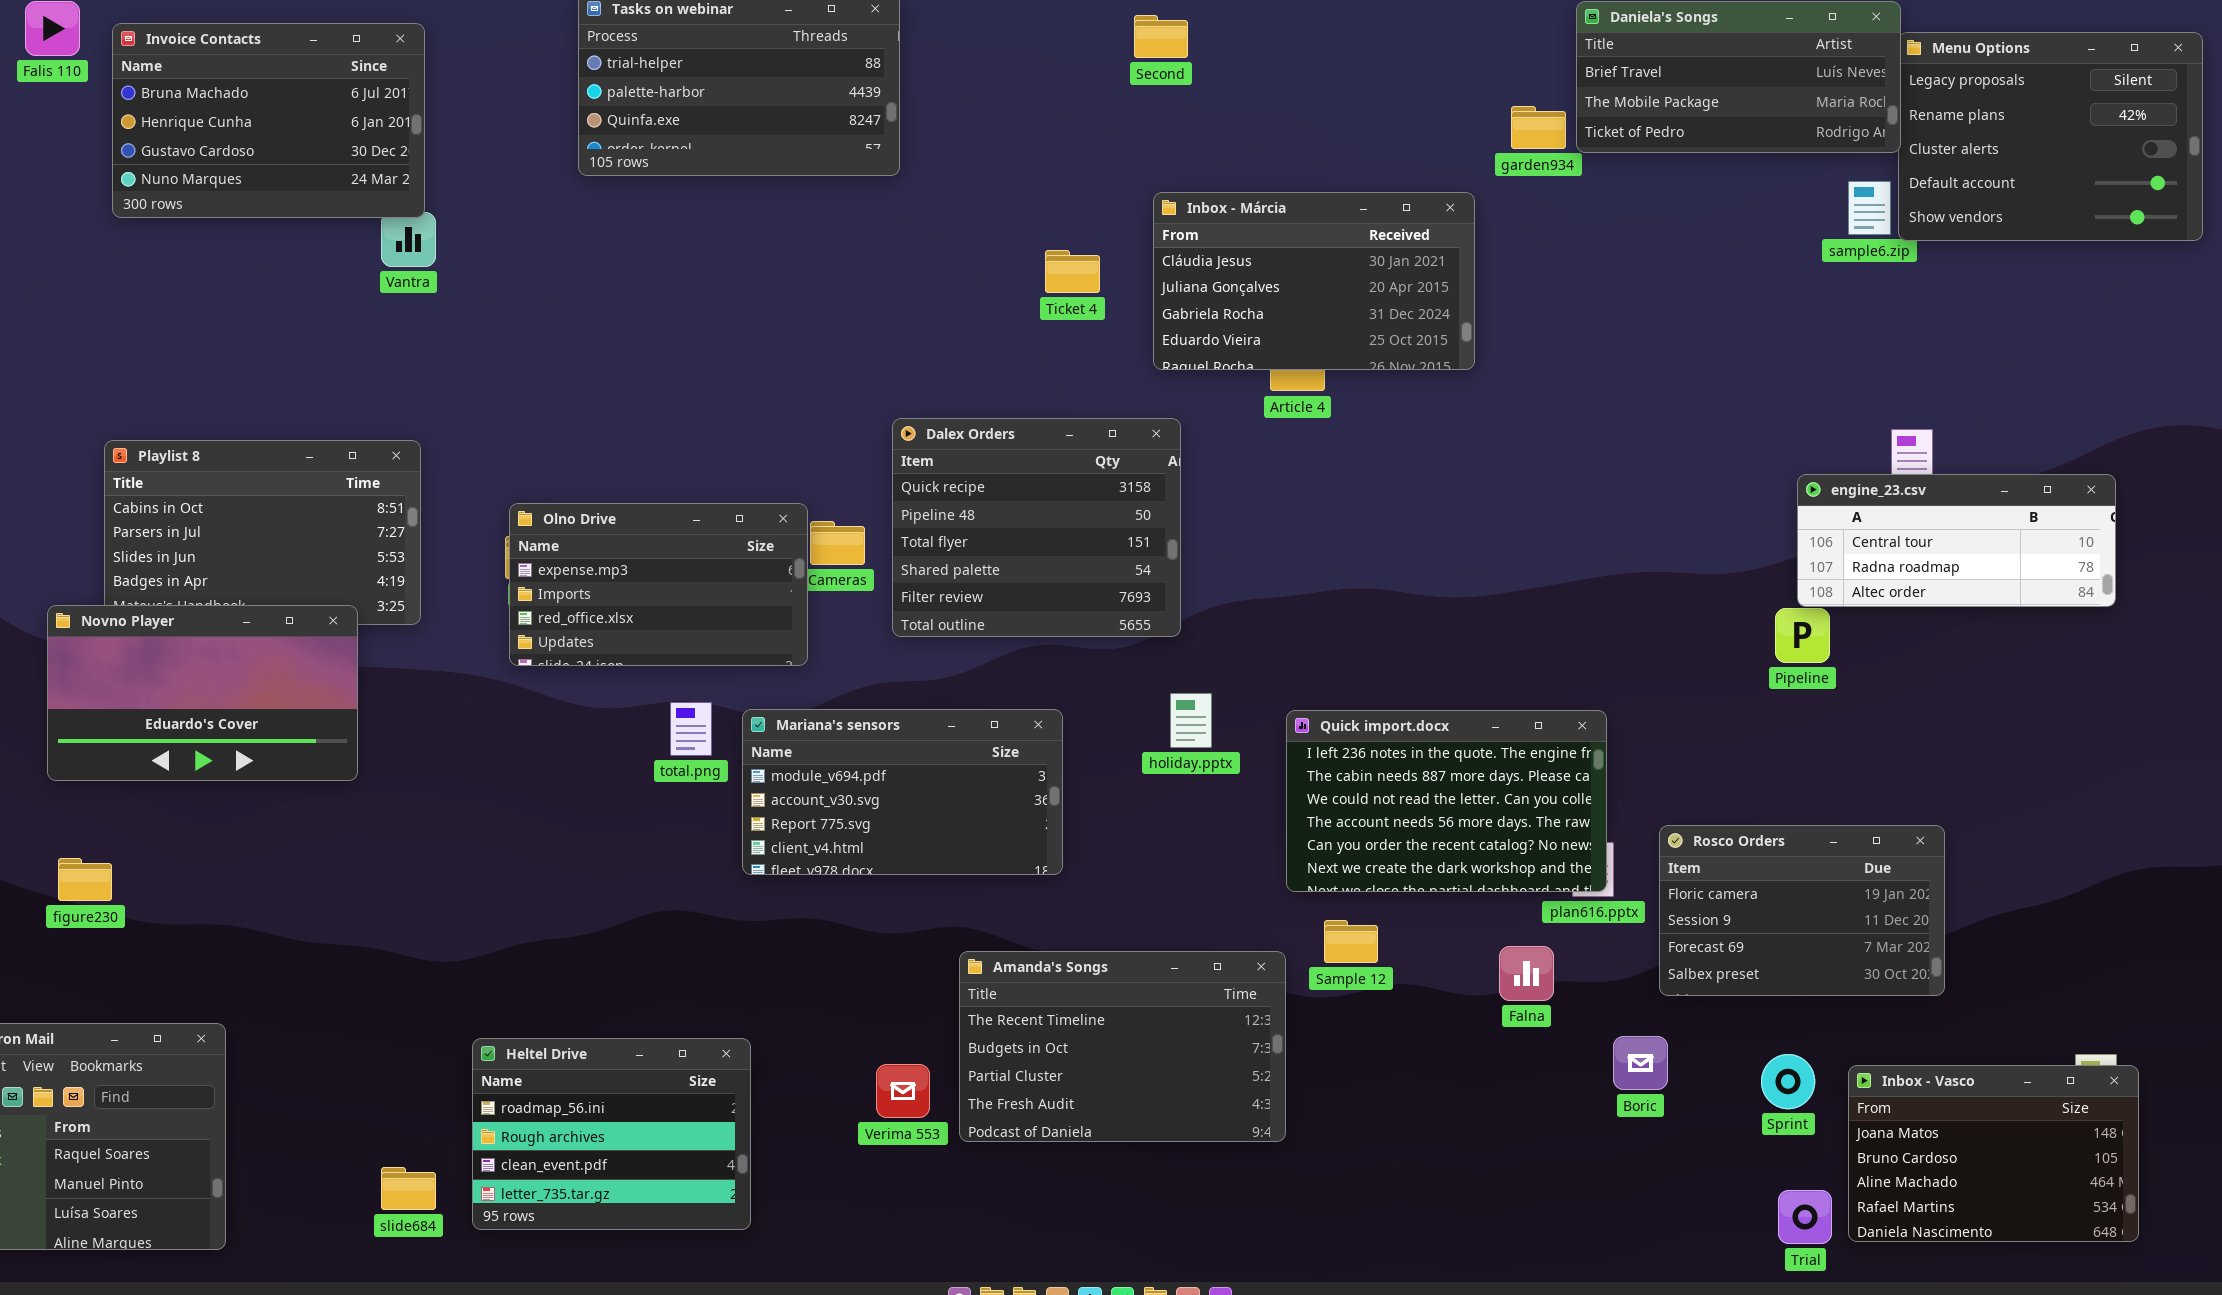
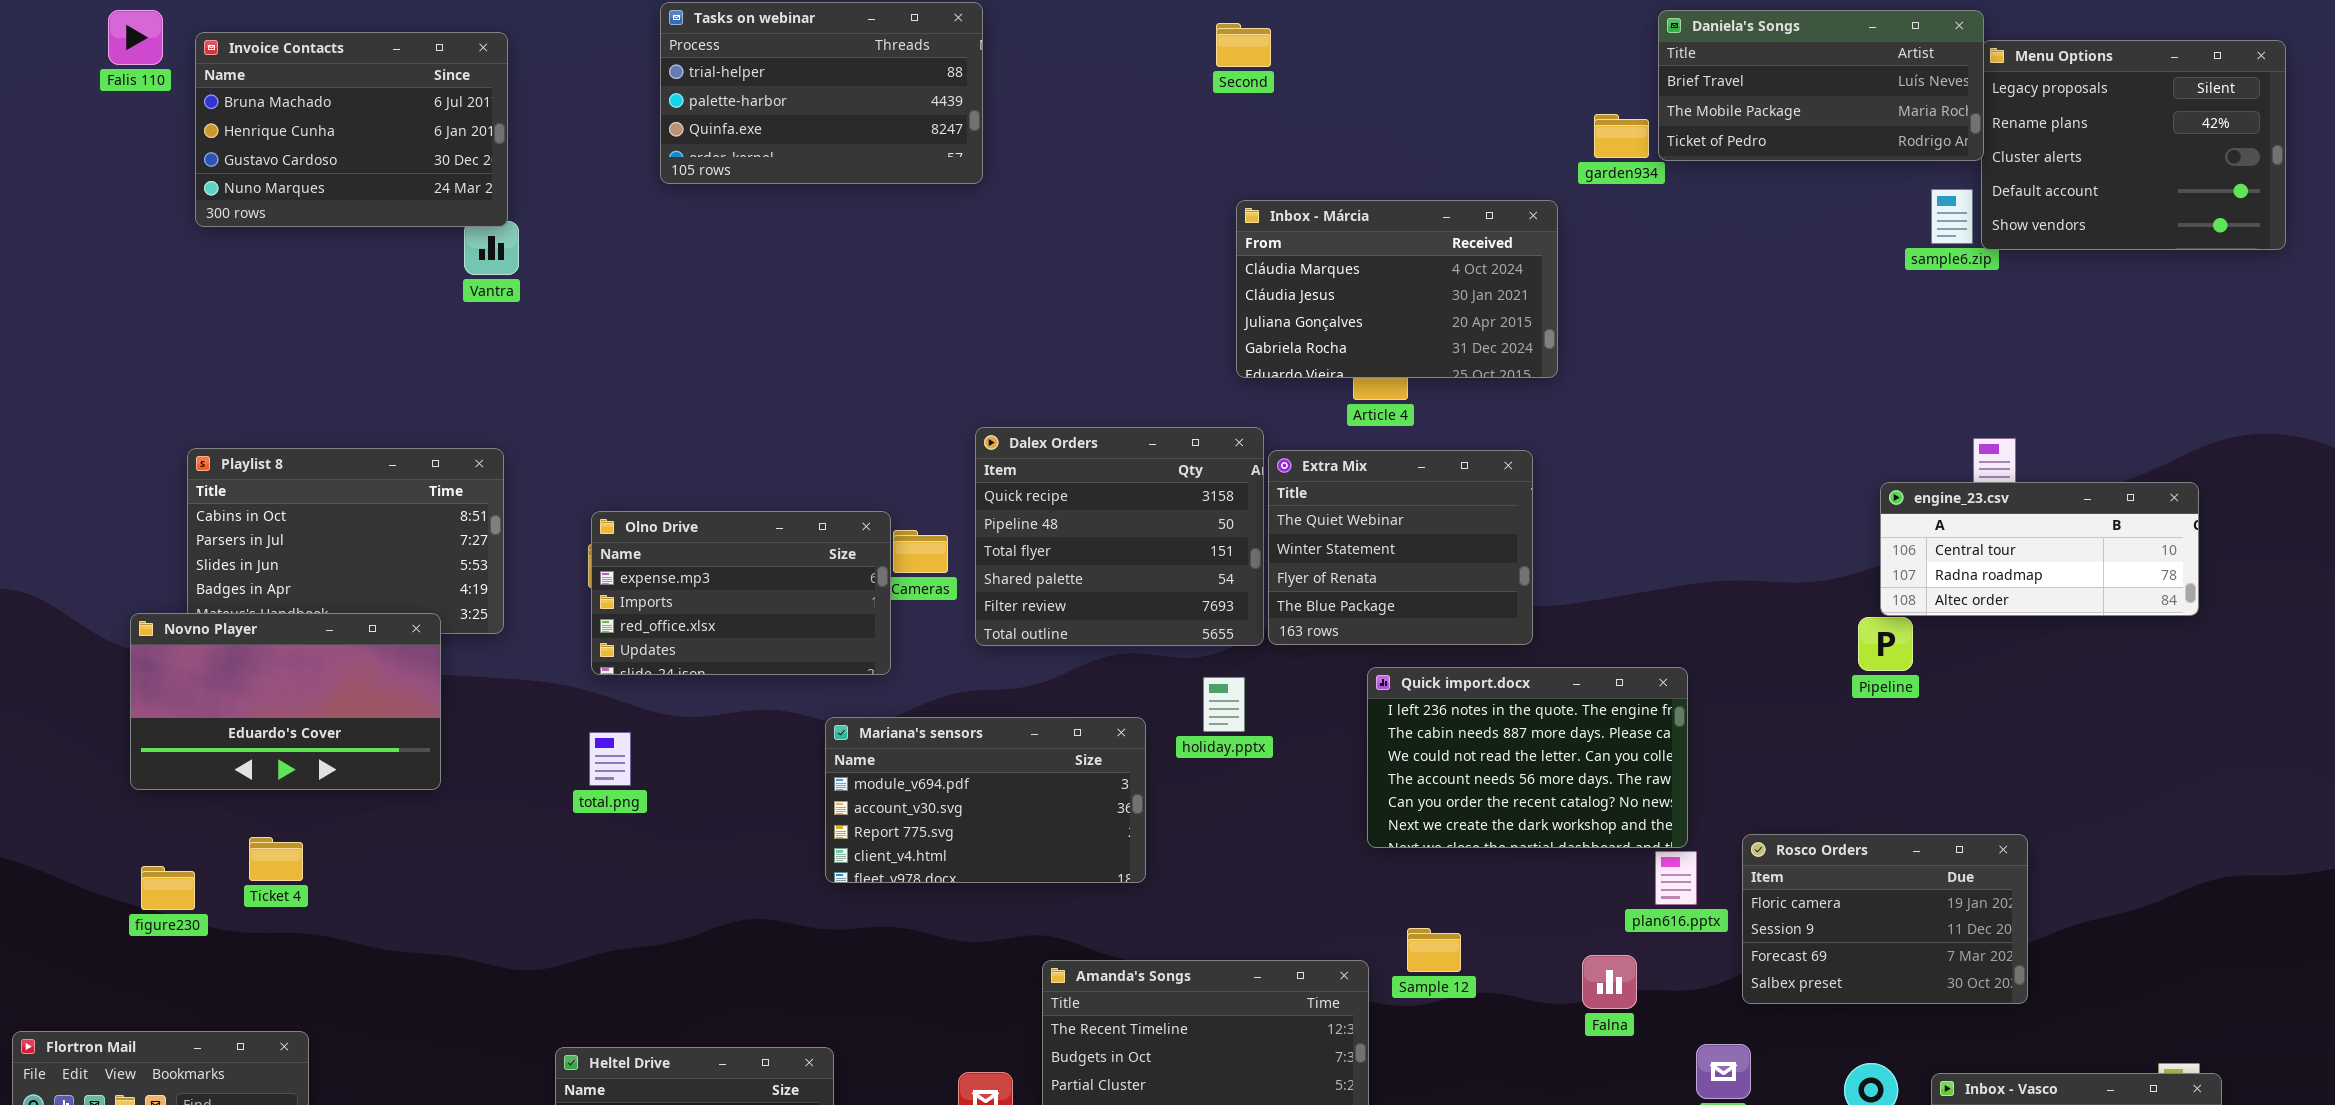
Inbox - Márcia: [1153,192,1475,370] -> [1236,200,1558,378], scrolled up 1 row
Ticket 4: [1045,250,1100,293] -> [249,837,303,881], moved
Extra Mix: none -> [1268,450,1533,645], opened
holiday.pptx: [1170,693,1212,748] -> [1203,677,1245,732], moved
total.png: [670,702,712,756] -> [589,732,631,786], moved
Quick import.docx: [1286,710,1607,892] -> [1367,667,1688,848], moved

